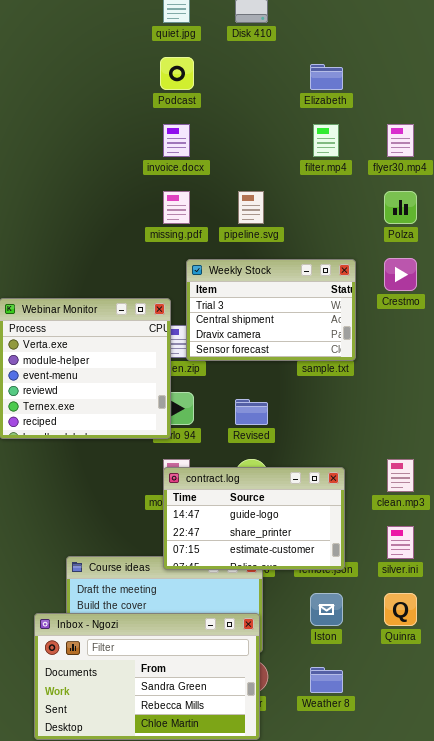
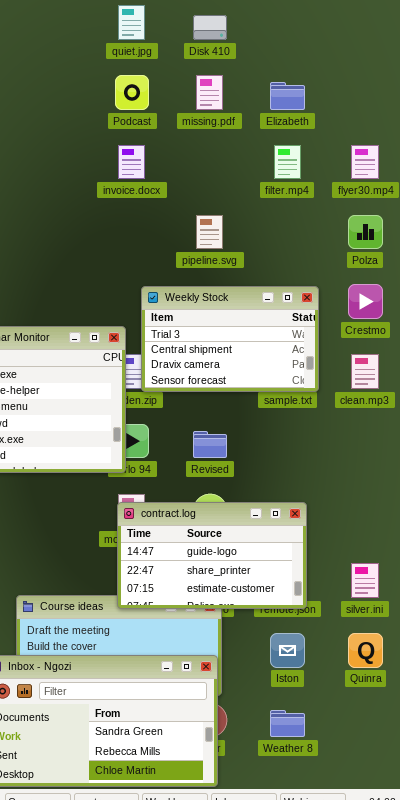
missing.pdf: [163,191,190,224] -> [196,75,223,110], moved
clean.mp3: [387,459,414,492] -> [351,354,379,389], moved

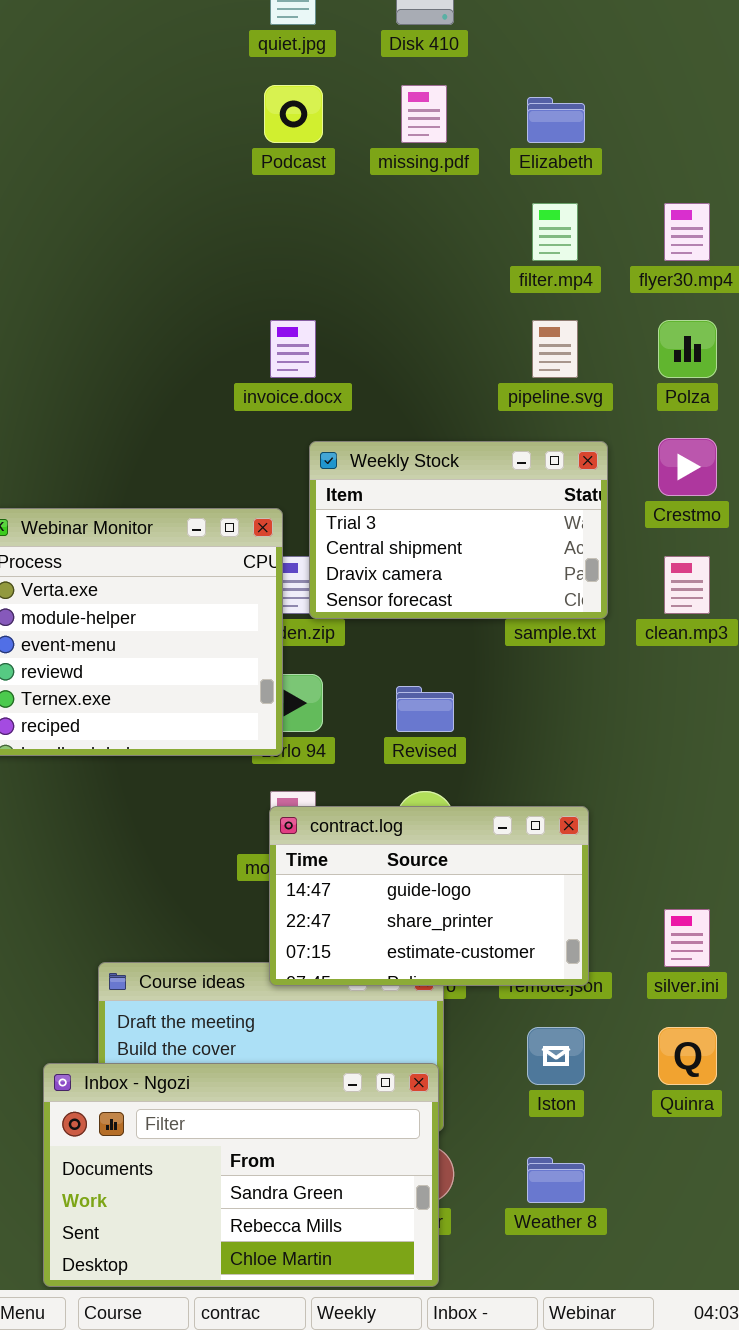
invoice.docx: [118,145,145,179] -> [270,320,316,378], moved
pipeline.svg: [196,215,223,249] -> [532,320,578,378], moved

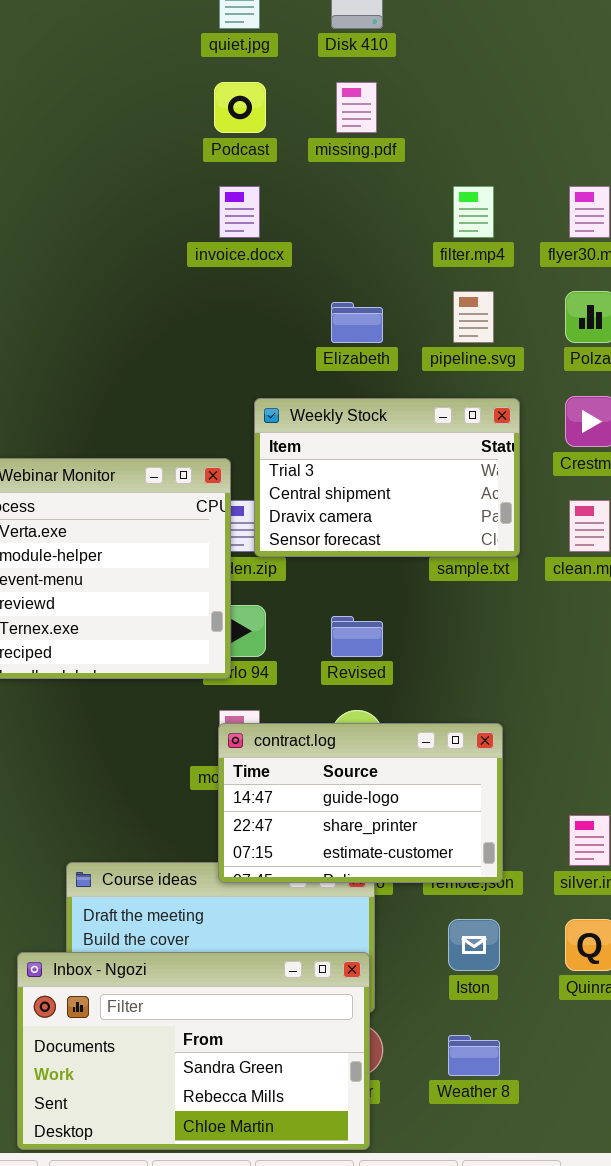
Elizabeth: [527,97,585,143] -> [331,302,383,343], moved
invoice.docx: [270,320,316,378] -> [219,186,260,238], moved

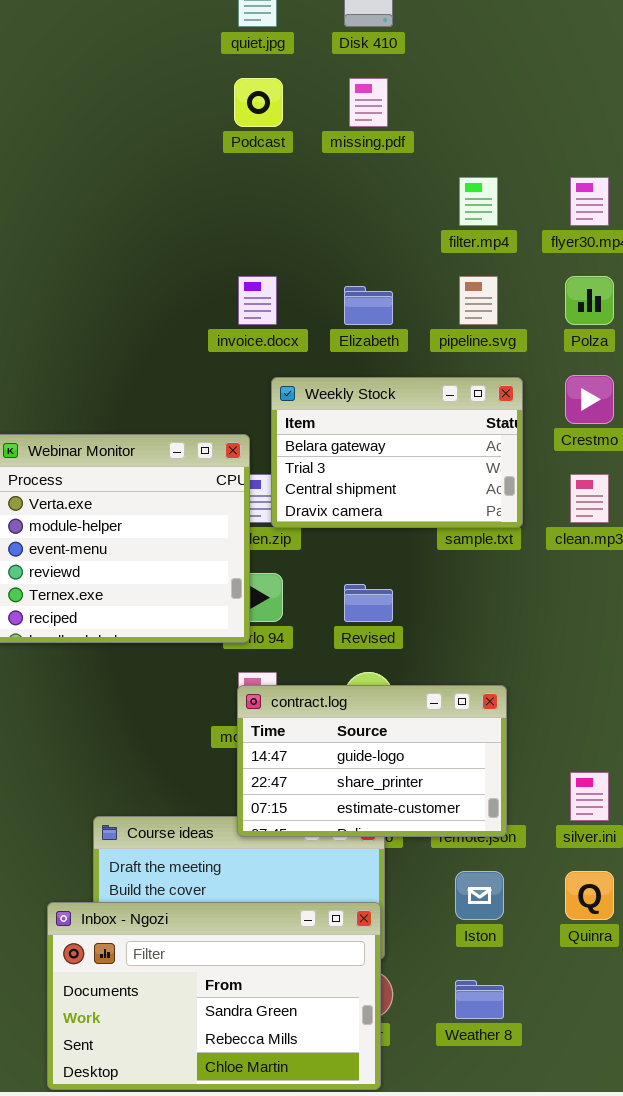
invoice.docx: [219,186,260,238] -> [238,276,277,325], moved
Weekly Stock: [254,398,520,557] -> [271,377,523,528], scrolled up 1 row

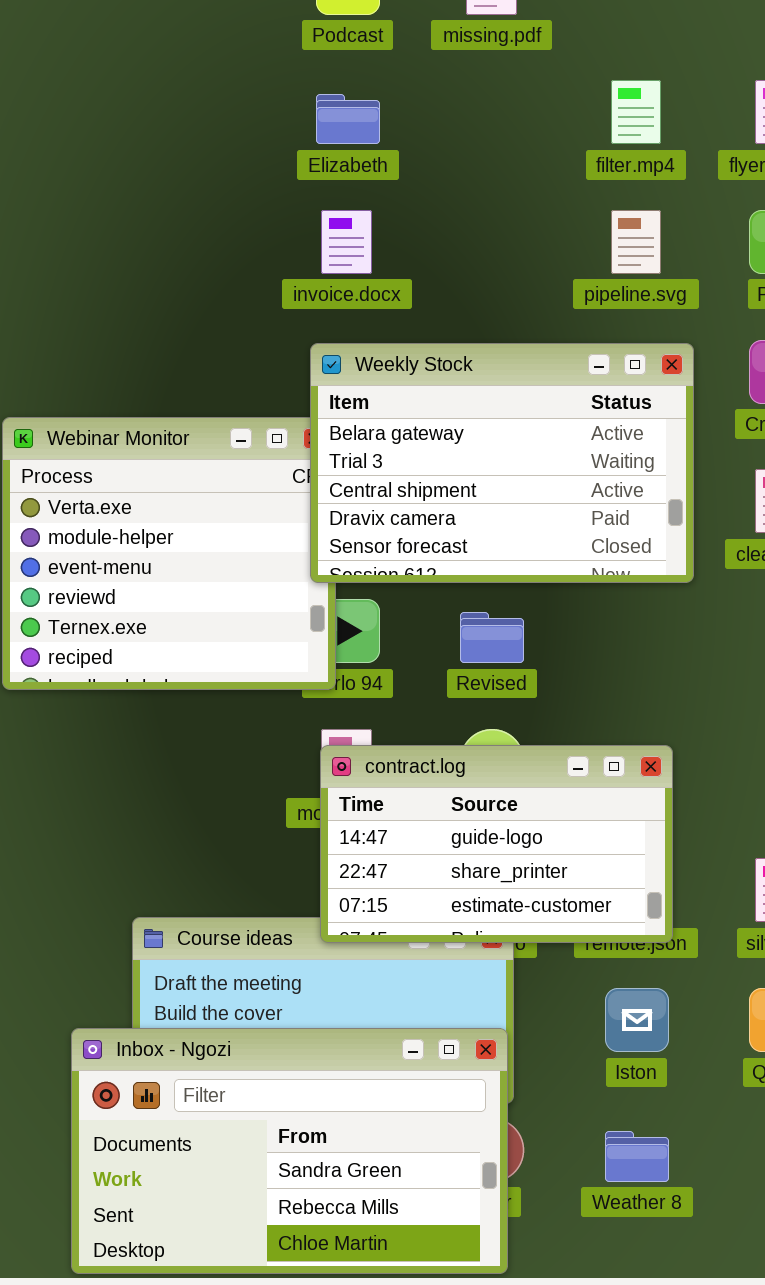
Elizabeth: [344,286,393,325] -> [316,94,380,144], moved
Weekly Stock: [271,377,523,528] -> [310,343,694,583], resized

